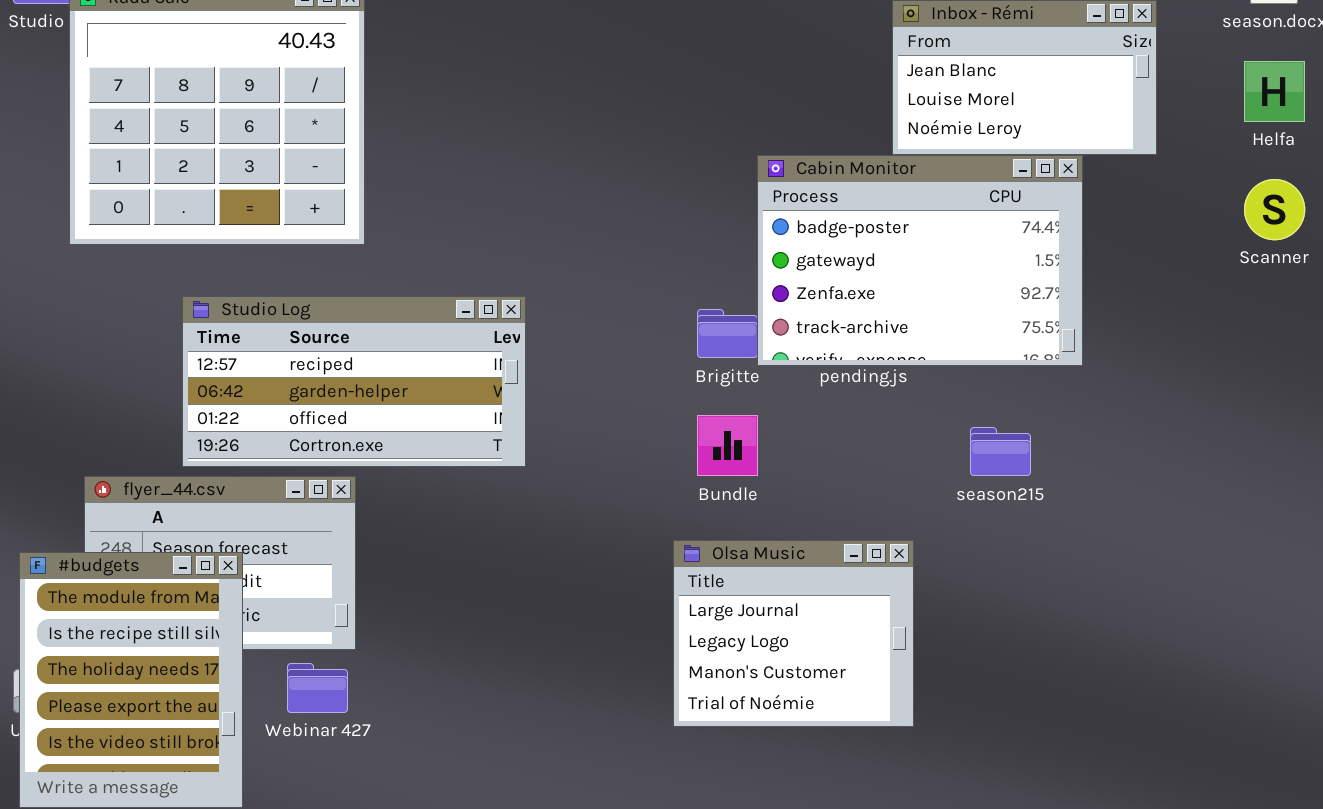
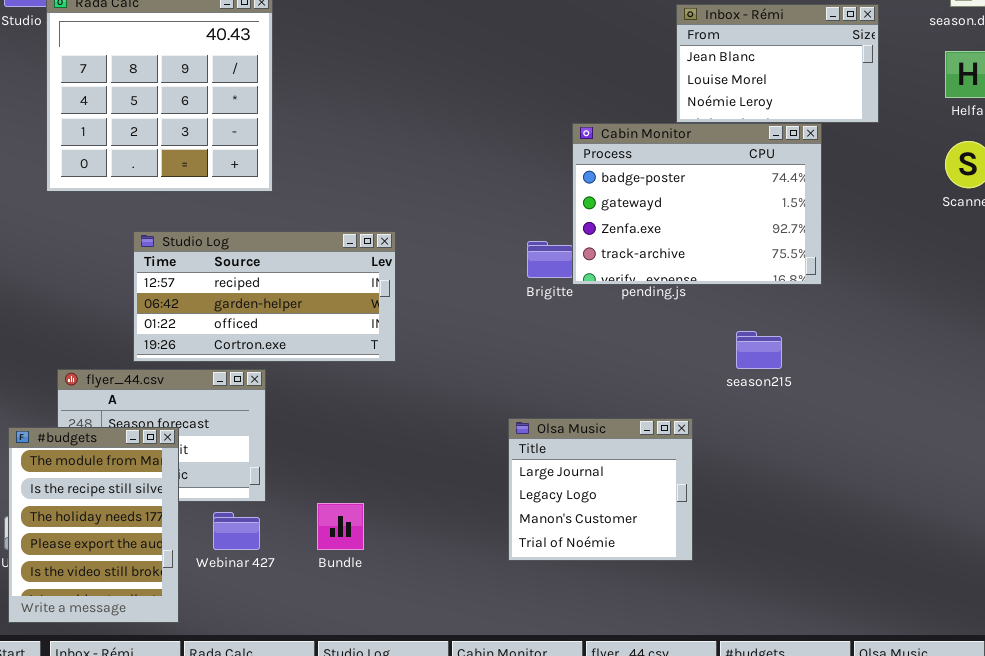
Bundle: [697,415,758,476] -> [317,503,364,550], moved

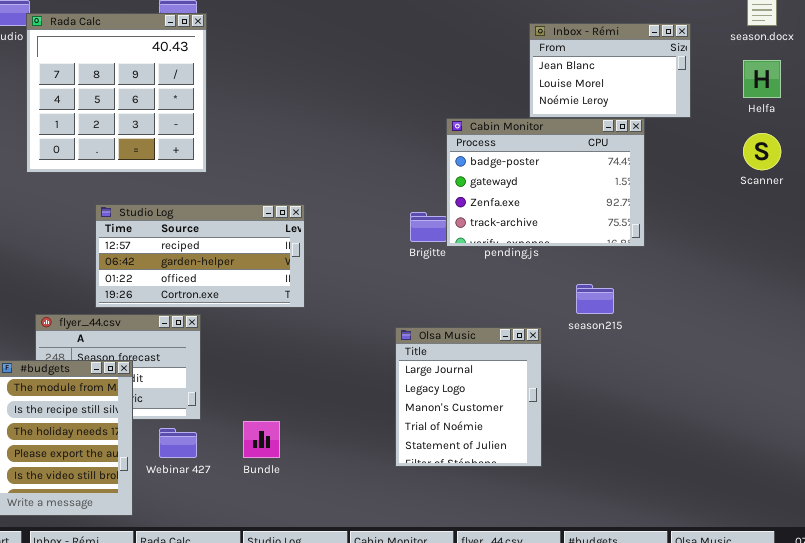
Olsa Music: [508,418,693,561] -> [395,327,542,467], resized

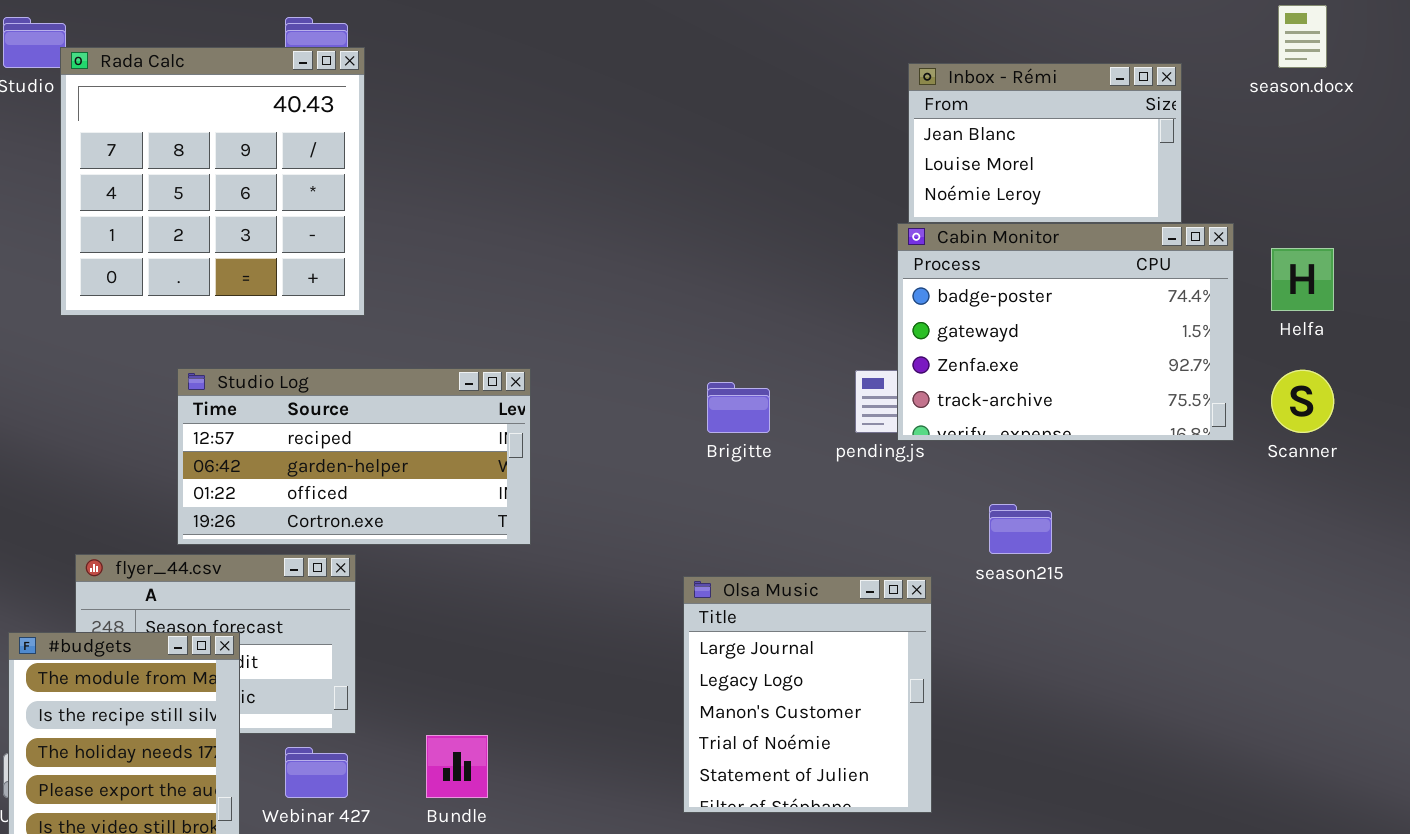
Helfa: [743,60,781,98] -> [1271,248,1334,311], moved
Cabin Monitor: [446,118,645,247] -> [897,223,1234,441], moved
Scanner: [743,133,781,170] -> [1271,370,1334,433], moved

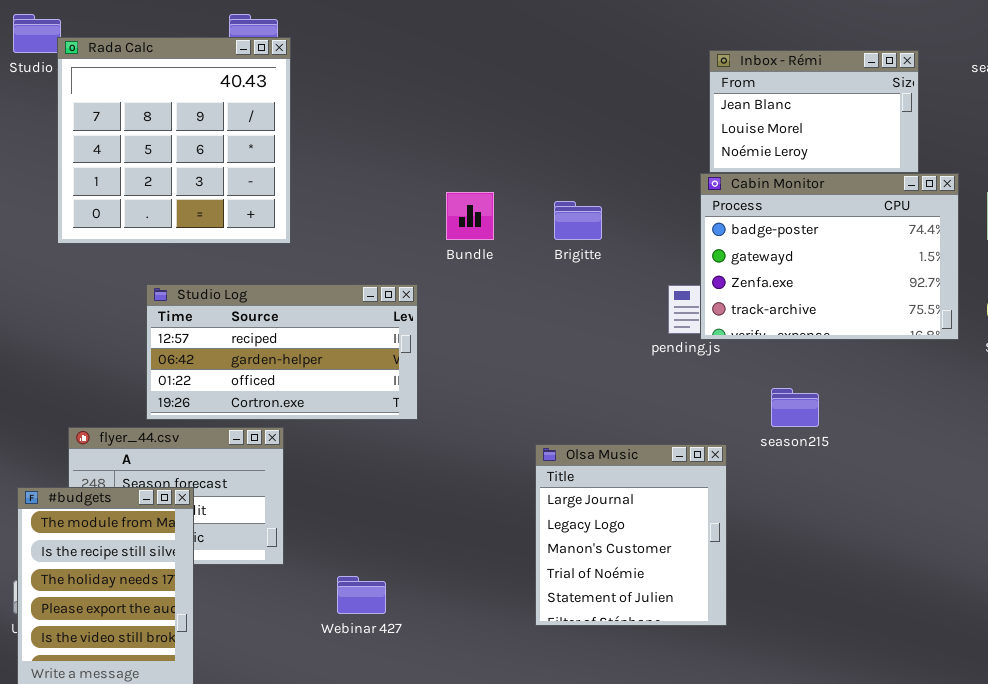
Brigitte: [707,382,770,433] -> [554,201,602,240], moved
Bundle: [426,735,488,798] -> [446,192,494,240], moved
Webinar 427: [285,747,348,798] -> [337,576,386,614], moved

